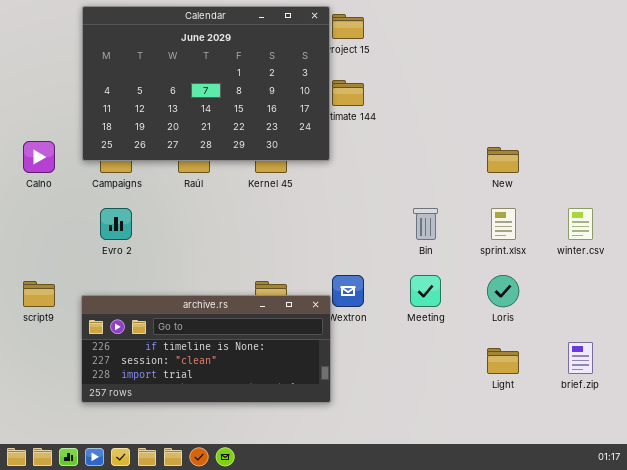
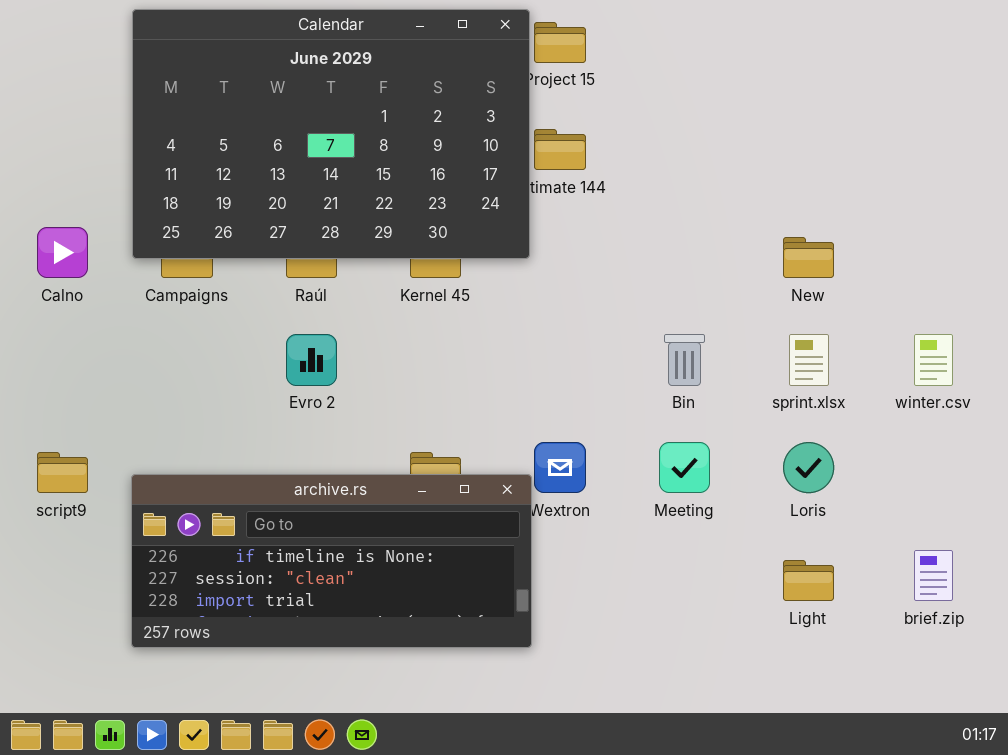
Evro 2: [100,208,132,240] -> [286,334,337,386], moved

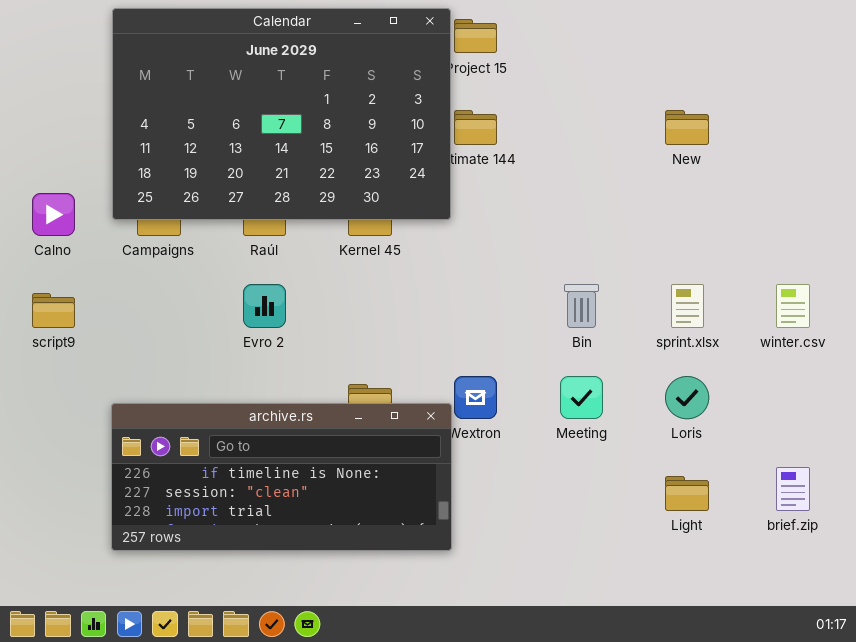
New: [783,237,834,278] -> [665,110,709,145], moved
script9: [37,452,88,493] -> [32,293,75,328], moved

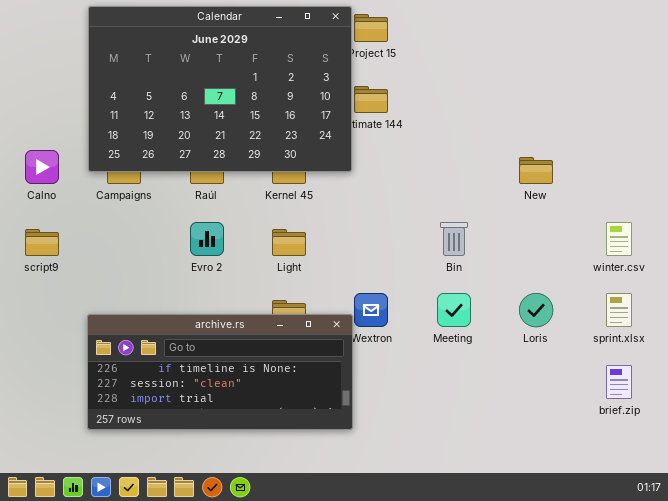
New: [665,110,709,145] -> [519,157,553,184], moved
sprint.xlsx: [671,284,704,328] -> [606,293,632,327], moved
Light: [665,476,709,511] -> [272,229,306,256], moved

